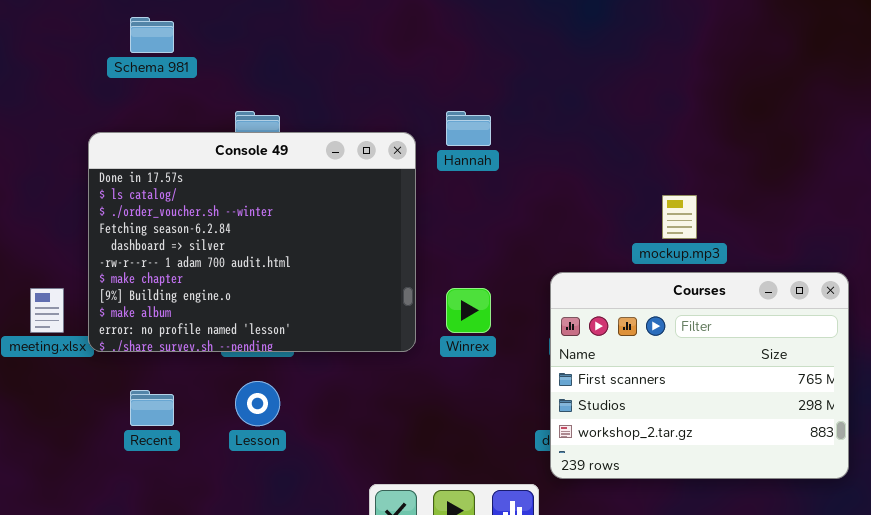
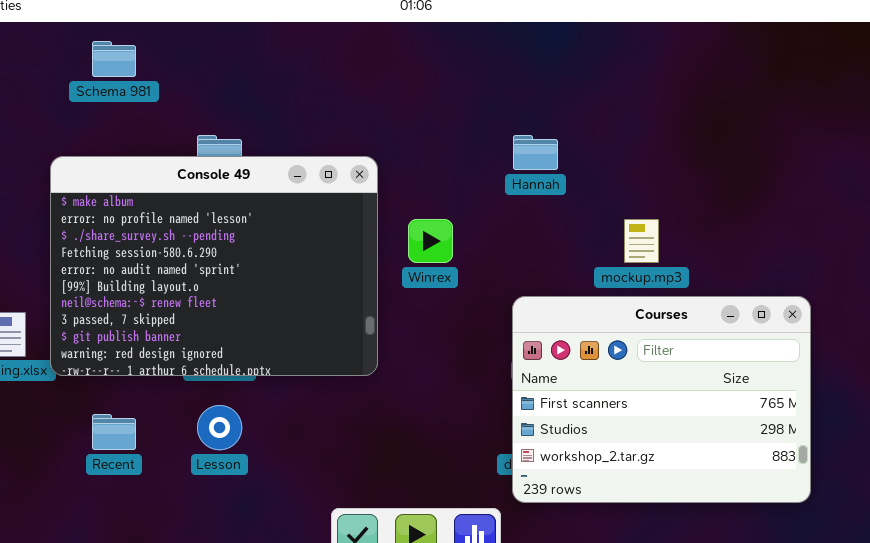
Hannah: [446,111,491,146] -> [513,135,558,170], moved
Console 49: [88,132,416,352] -> [50,156,378,376], scrolled down 8 rows
Winrex: [446,288,491,333] -> [408,219,453,263], moved

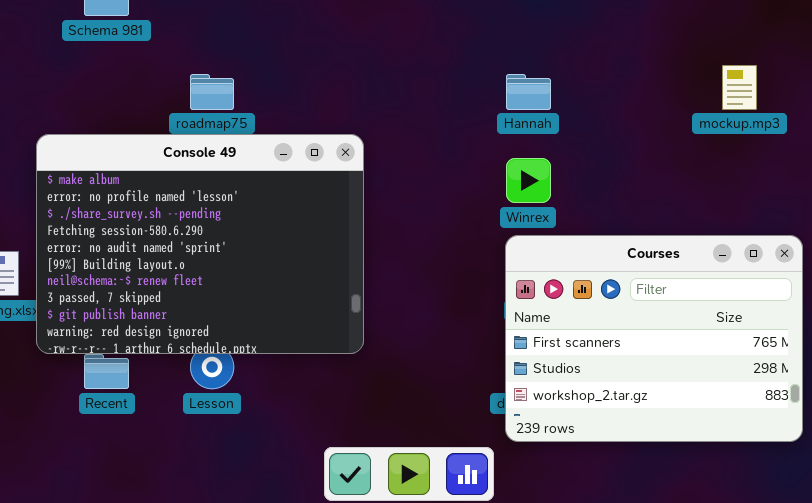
Console 49: [50,156,378,376] -> [36,134,364,354], moved
Winrex: [408,219,453,263] -> [506,158,551,203], moved
mockup.mp3: [624,219,659,263] -> [722,65,757,110], moved

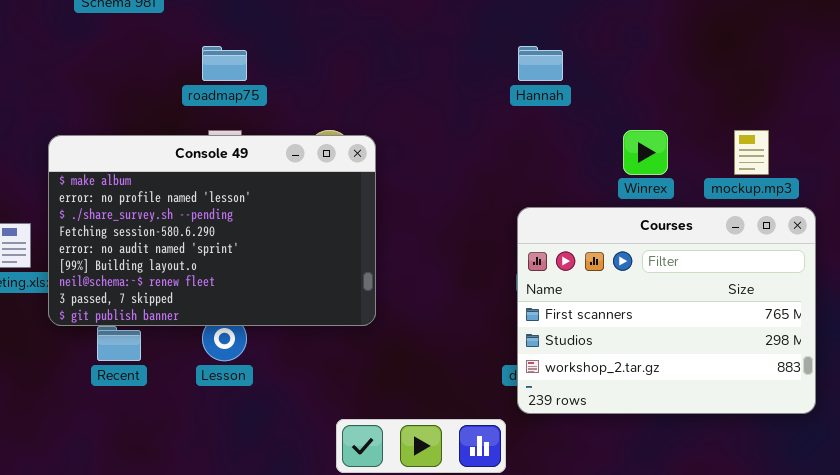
mockup.mp3: [722,65,757,110] -> [734,130,769,175], moved
Console 49: [36,134,364,354] -> [48,135,376,326], resized
Winrex: [506,158,551,203] -> [623,130,668,175], moved

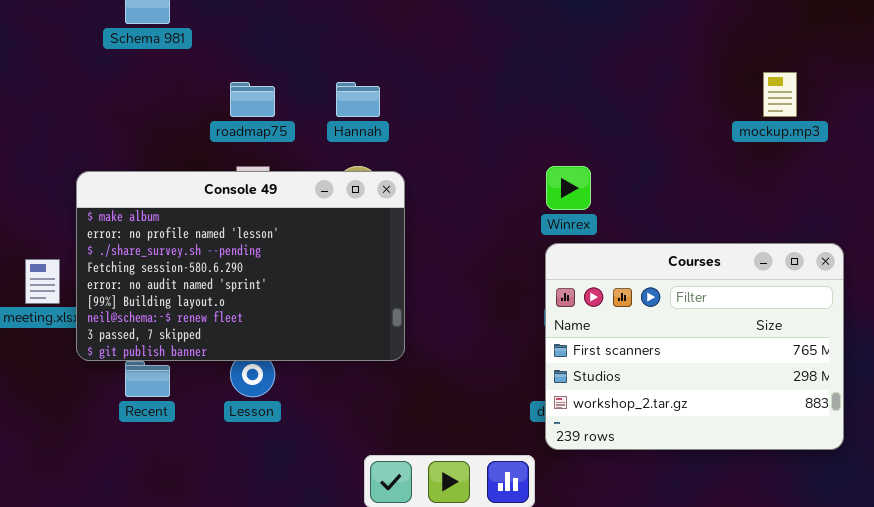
Hannah: [518,46,563,81] -> [336,82,380,117], moved
Winrex: [623,130,668,175] -> [546,166,591,210], moved
mockup.mp3: [734,130,769,175] -> [763,72,797,117], moved

